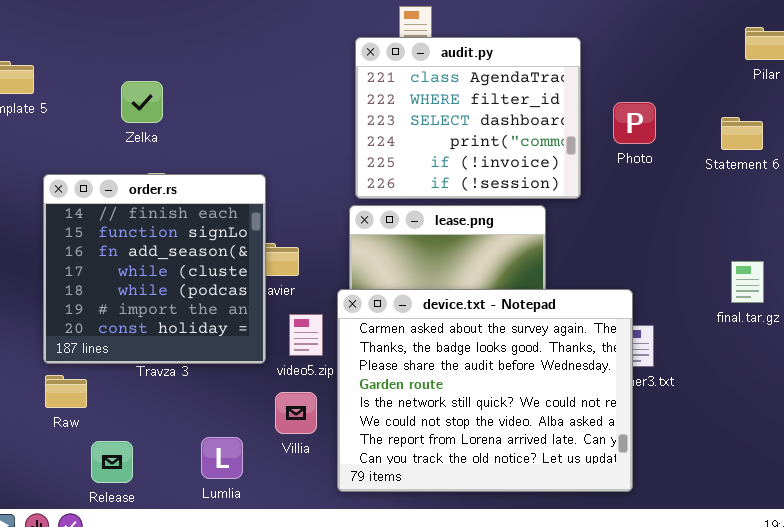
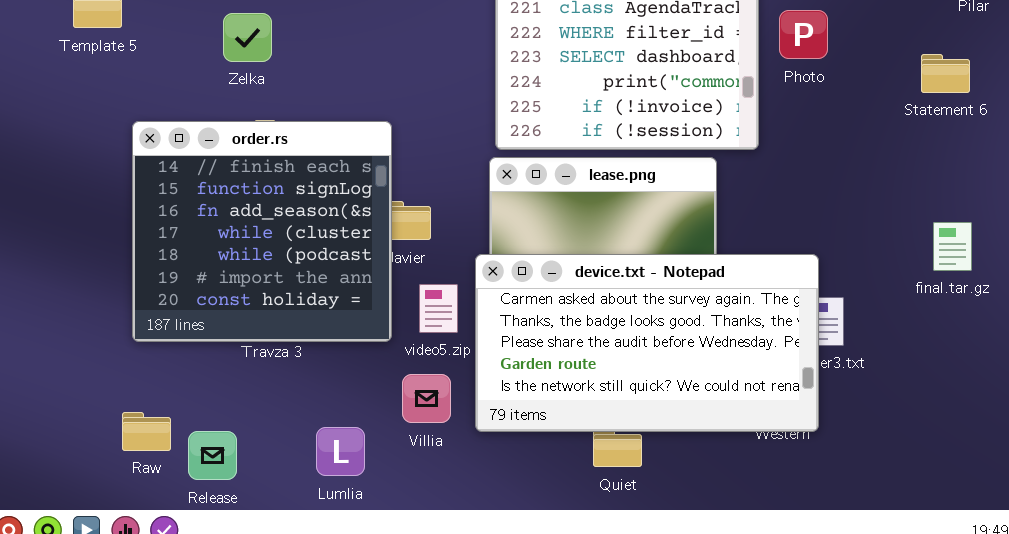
Photo: [613,102,656,144] -> [779,10,828,59], moved
device.txt - Notepad: [337,289,633,492] -> [475,254,819,432], resized
Raw: [45,375,87,408] -> [122,412,171,451], moved

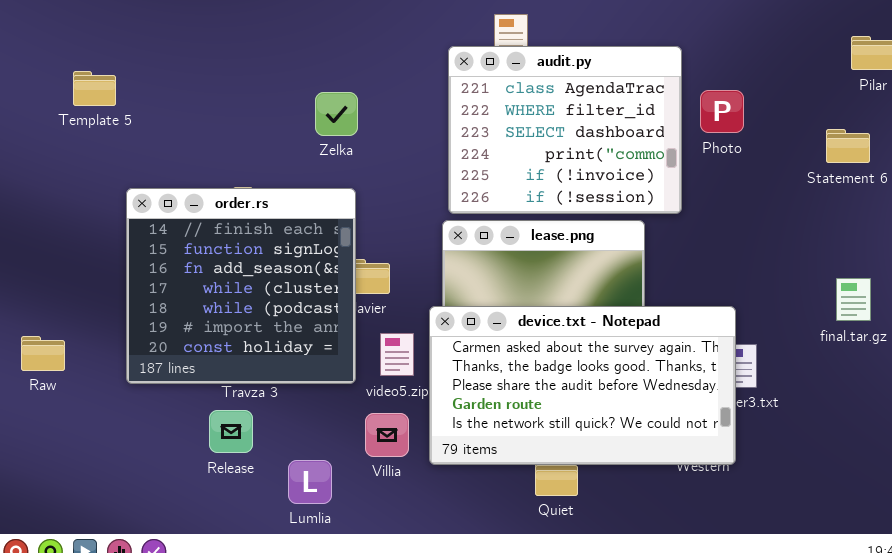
Zelka: [223,13,272,62] -> [315,92,358,136], moved
Raw: [122,412,171,451] -> [21,336,65,371], moved
Release: [188,431,237,480] -> [209,410,253,453], moved

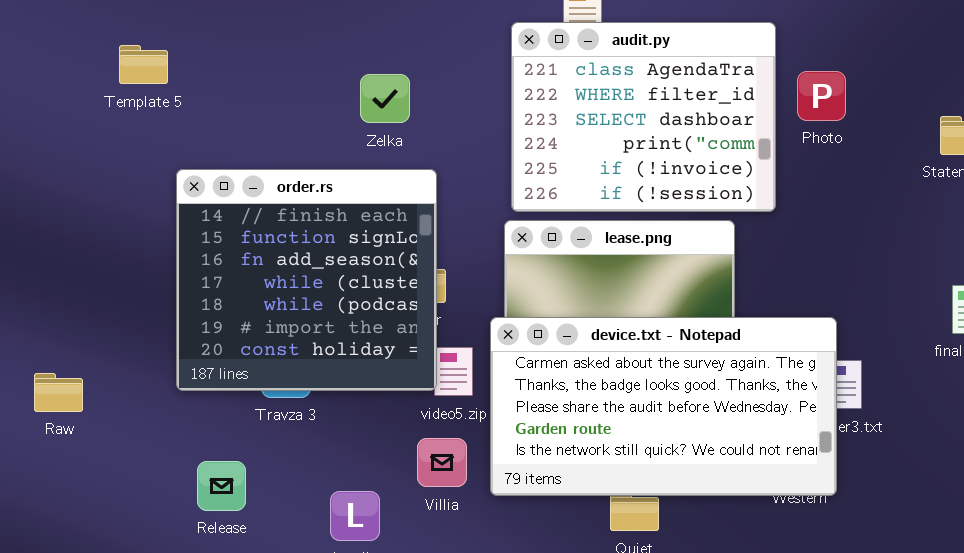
Template 5: [73,71,116,106] -> [119,45,168,84], moved
order.rs: [126,188,356,384] -> [176,169,437,391], moved
Raw: [21,336,65,371] -> [34,373,83,412], moved
Release: [209,410,253,453] -> [197,461,246,511], moved

